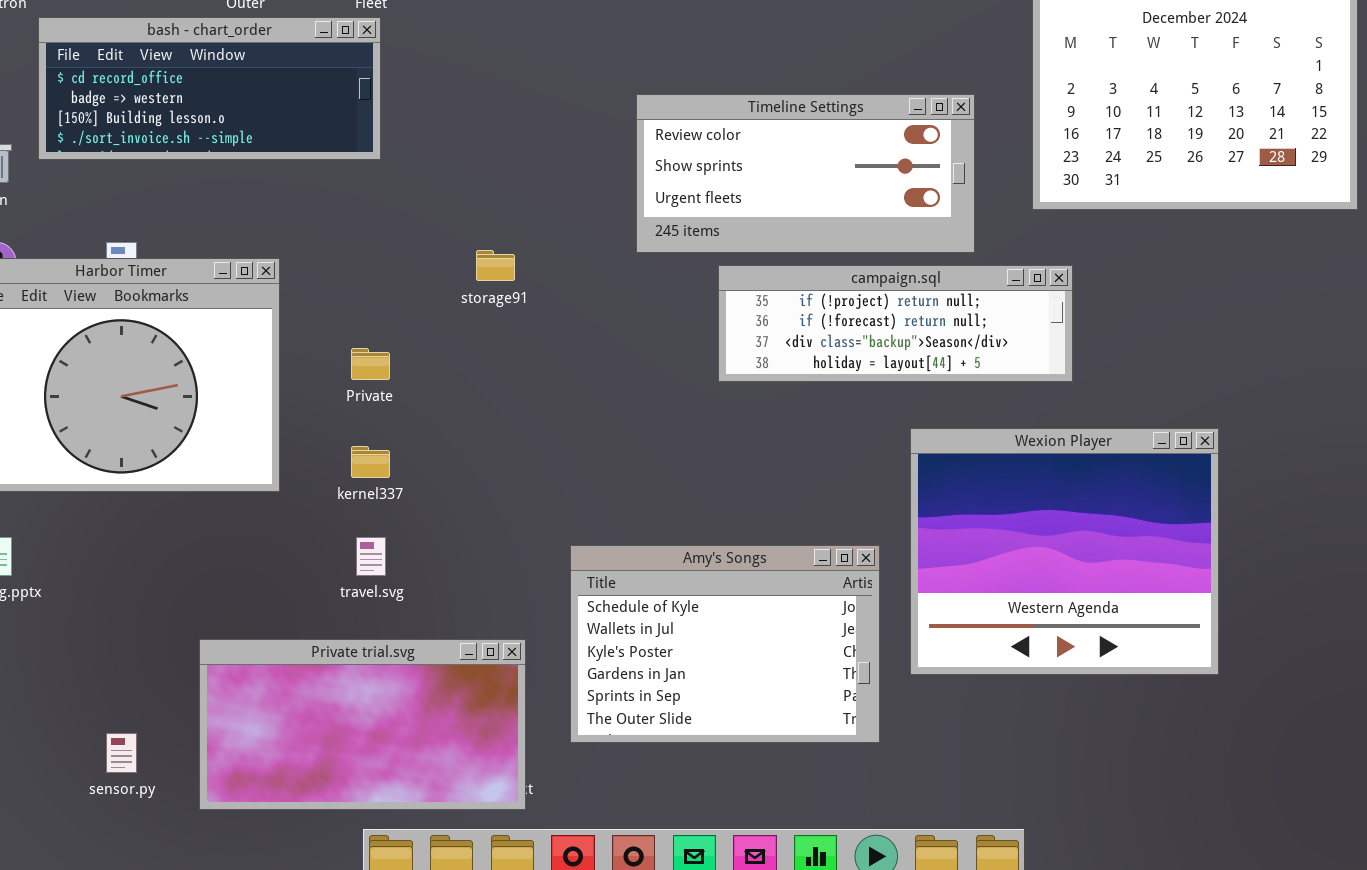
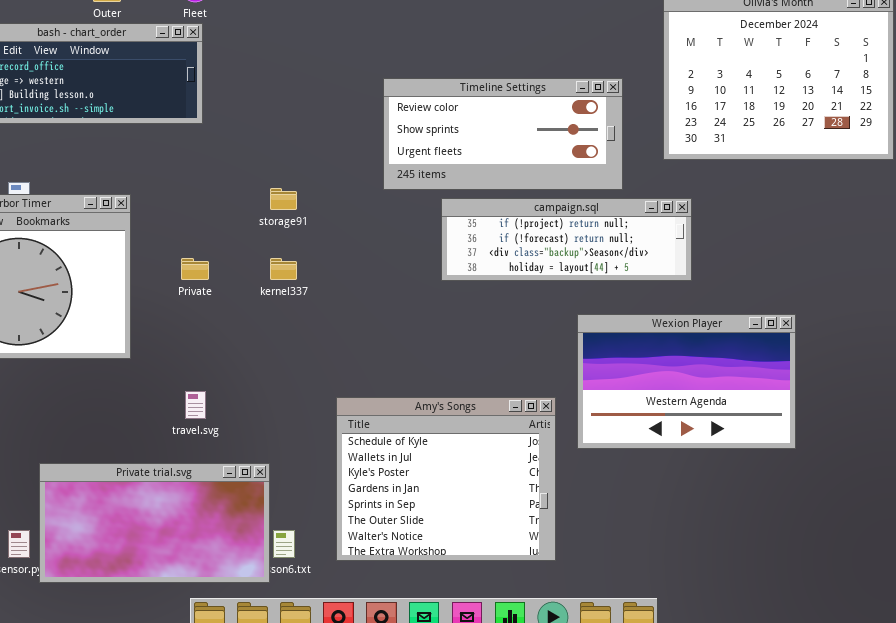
Wexion Player: [910,428,1219,675] -> [577,314,796,449], resized
kernel337: [351,446,390,478] -> [270,258,297,280], moved
Amy's Songs: [570,545,880,743] -> [336,397,556,561], resized
Private trial.svg: [199,639,526,810] -> [39,463,270,583], moved

